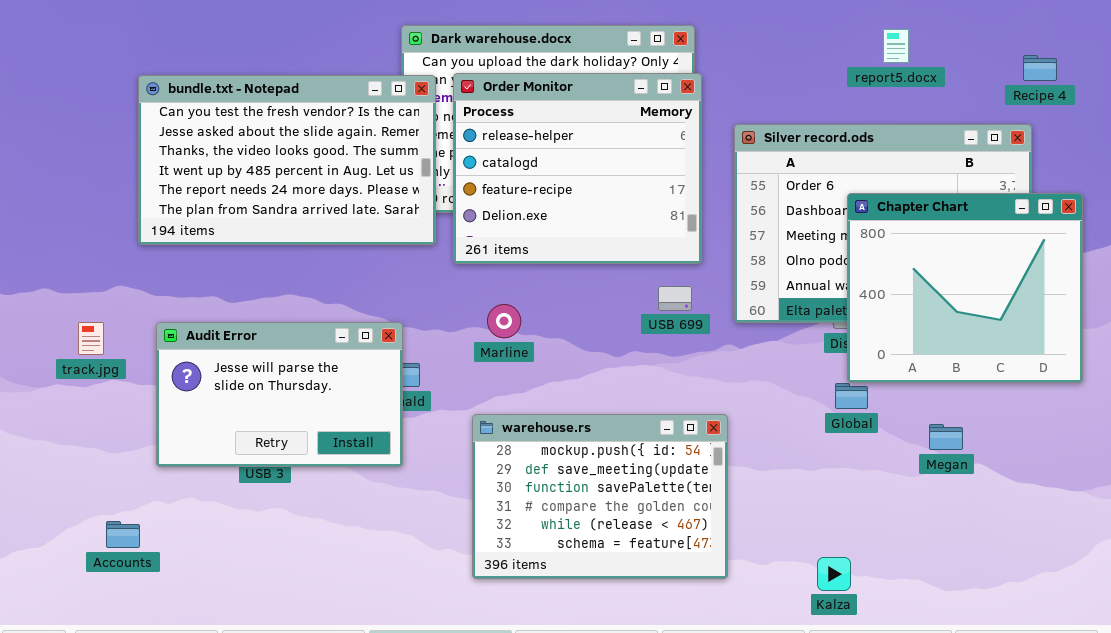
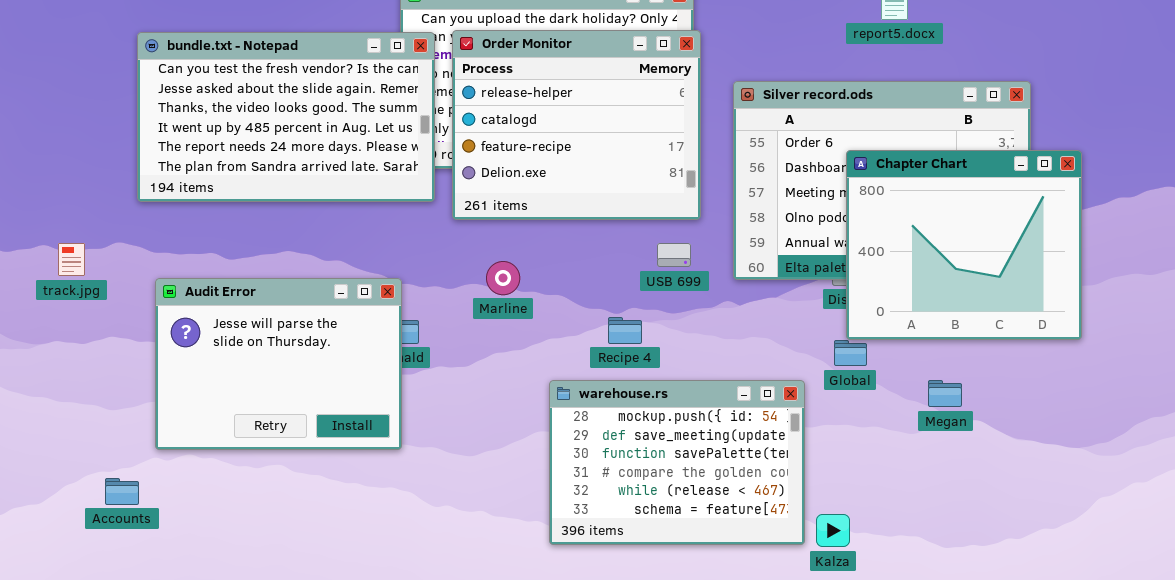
Recipe 4: [1023,55,1057,81] -> [608,317,642,344], moved
track.jpg: [78,322,104,355] -> [58,243,85,276], moved
Audit Error: [156,322,403,467] -> [155,278,402,450], resized
warehouse.rs: [472,414,728,579] -> [549,380,805,545], moved

